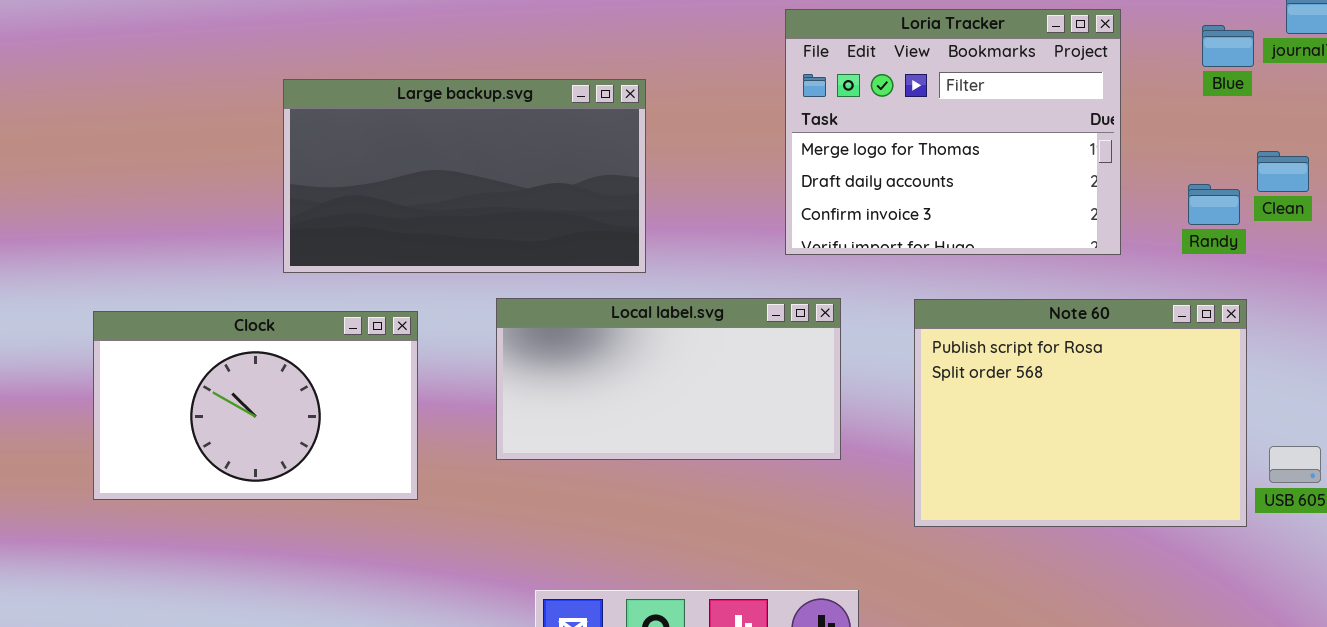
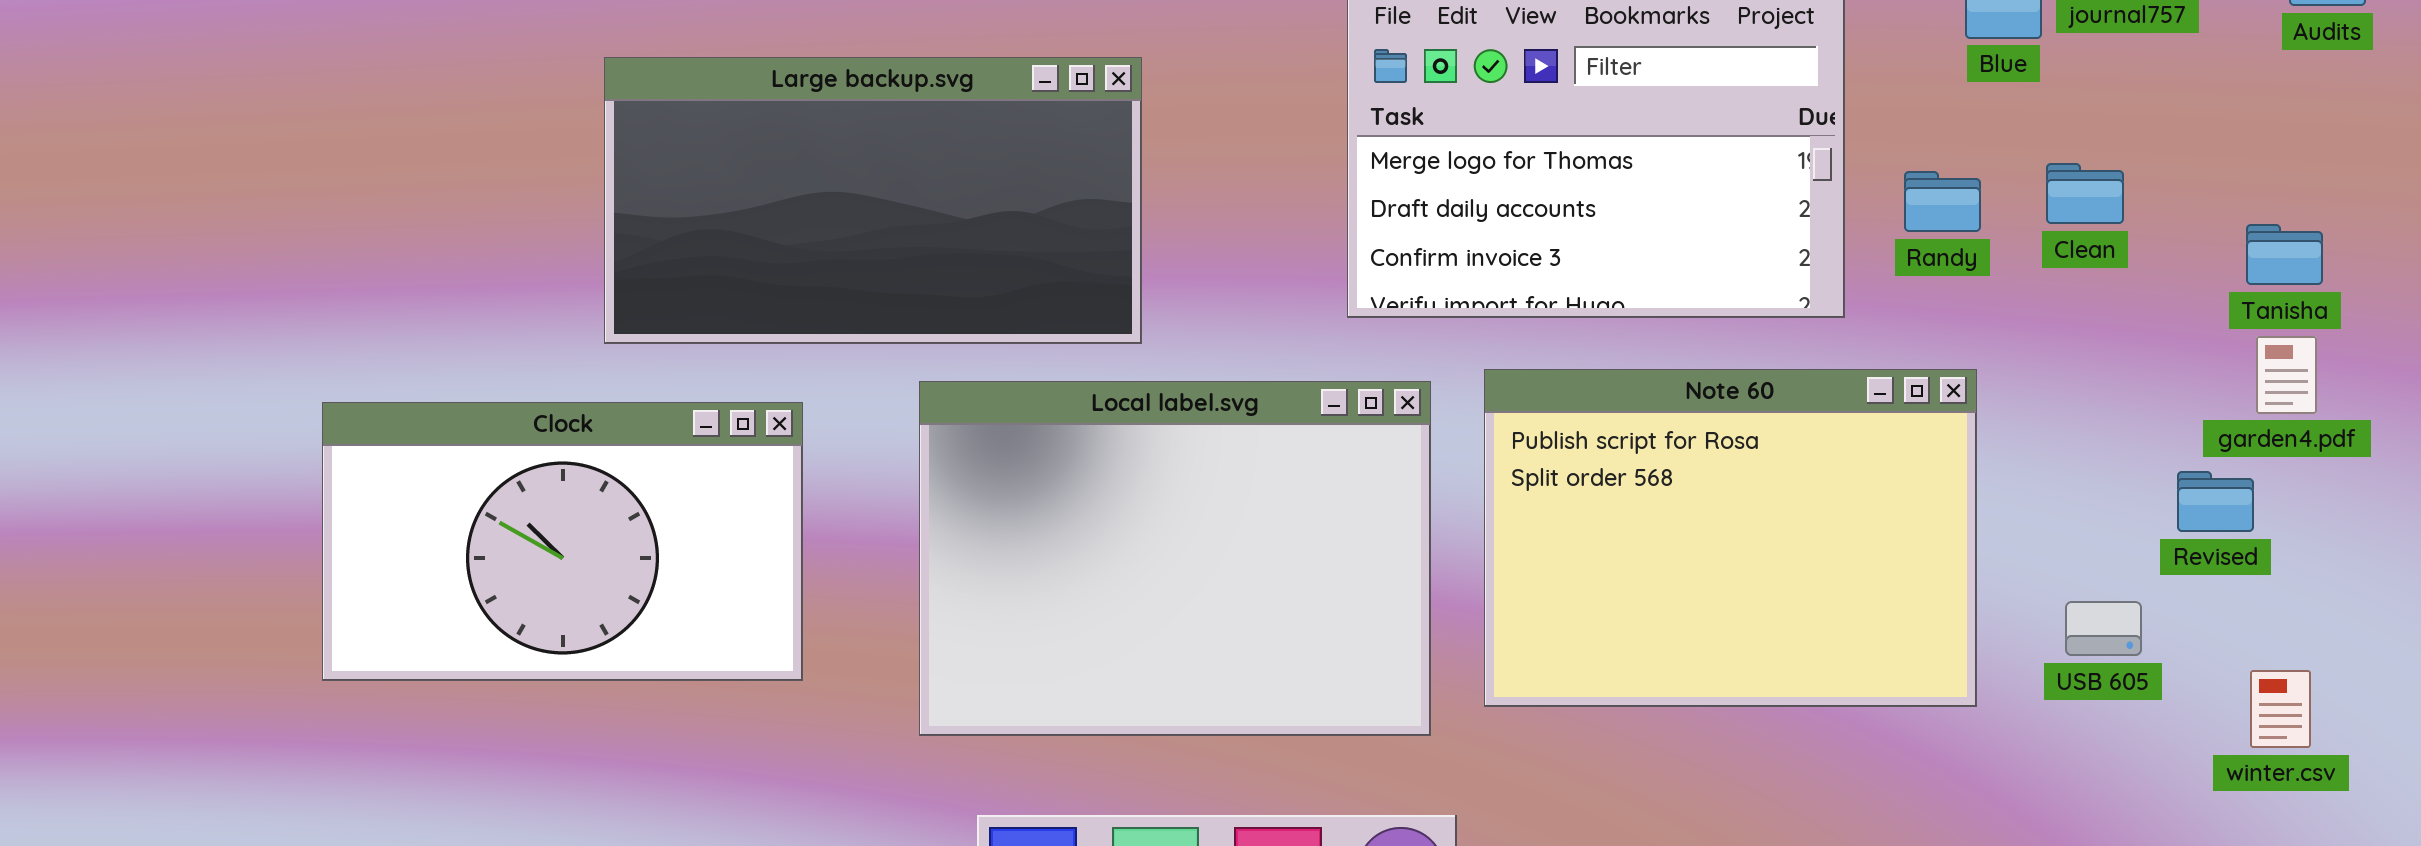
Randy: [1188,184,1240,225] -> [1904,171,1981,232], moved
Local label.svg: [496,298,841,460] -> [919,381,1431,736], resized
Note 60: [914,299,1247,527] -> [1484,369,1977,707], moved

